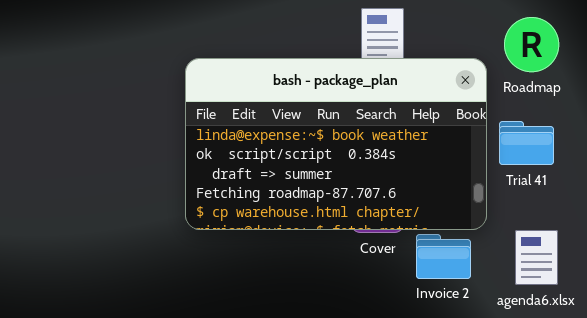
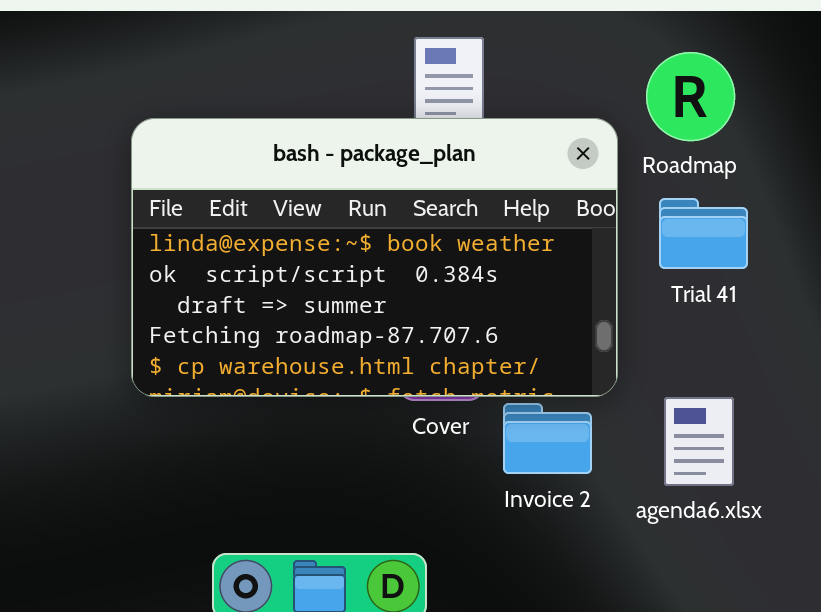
Trial 41: [499,121,554,165] -> [659,198,748,269], moved

